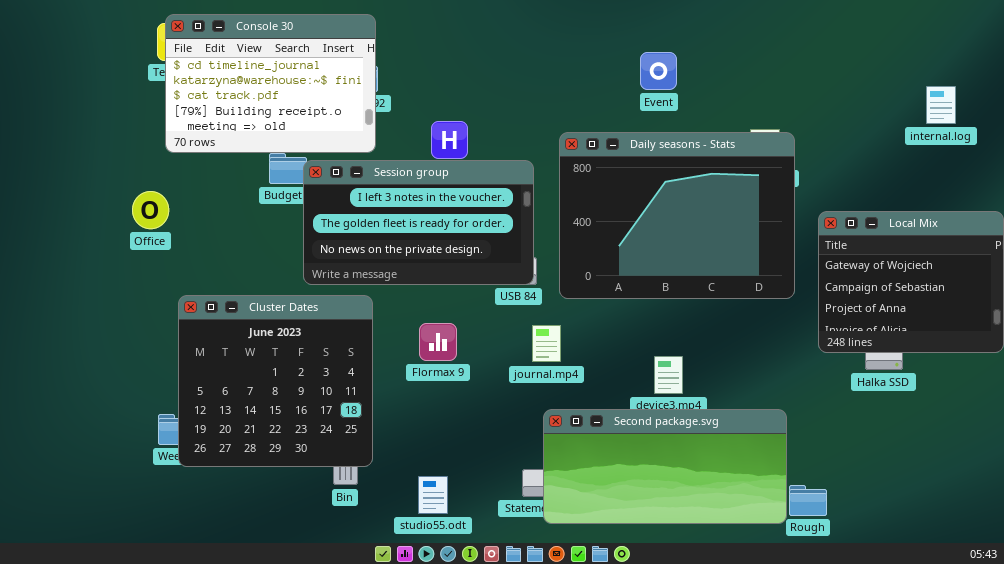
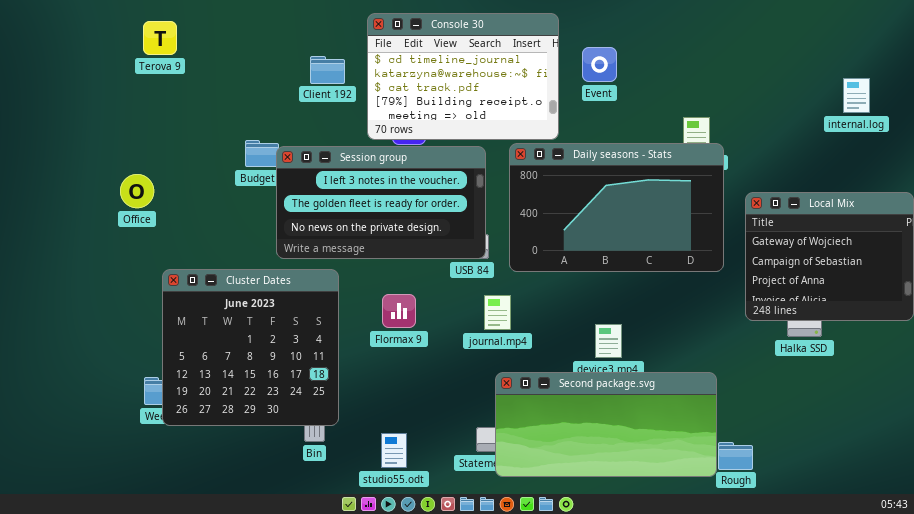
Console 30: [165,14,376,153] -> [367,13,559,140], moved
Daily seasons - Stats: [559,132,795,299] -> [509,143,724,272], resized

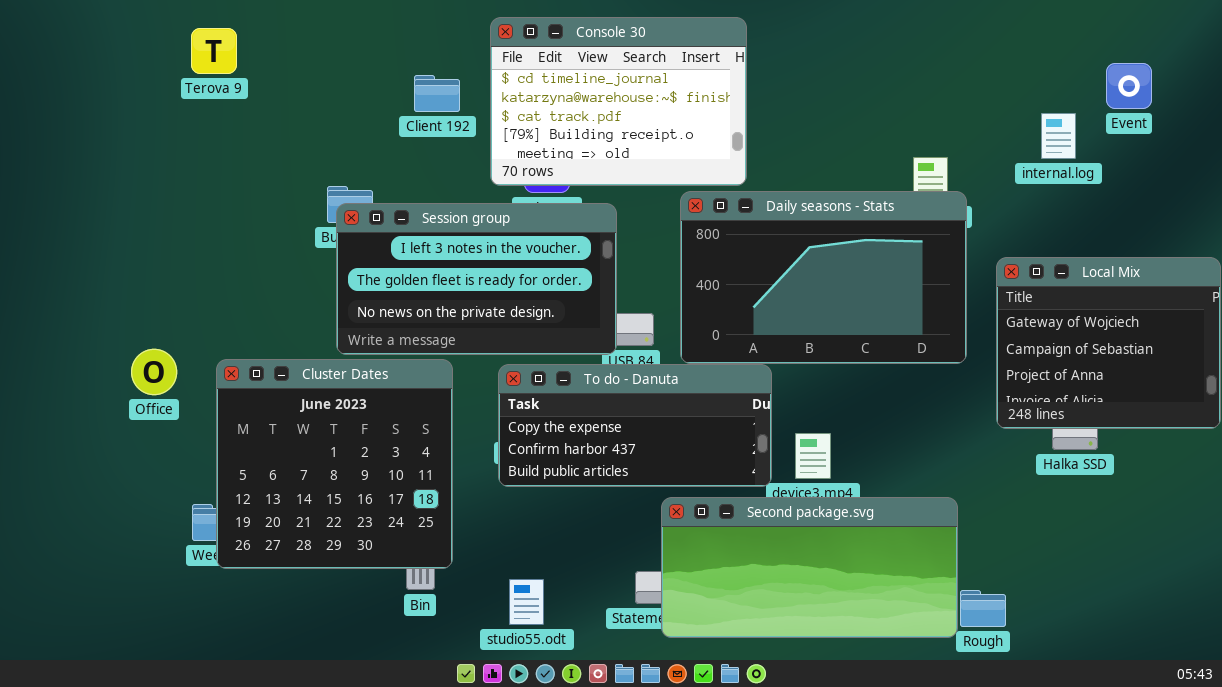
Event: [582,47,617,82] -> [1106,63,1152,109], moved
internal.log: [843,78,870,113] -> [1041,113,1076,159], moved
Session group: [276,146,486,259] -> [336,203,617,355], moved
Office: [120,174,154,208] -> [131,349,177,395], moved
To do - Danuta: none -> [498,364,772,487], opened

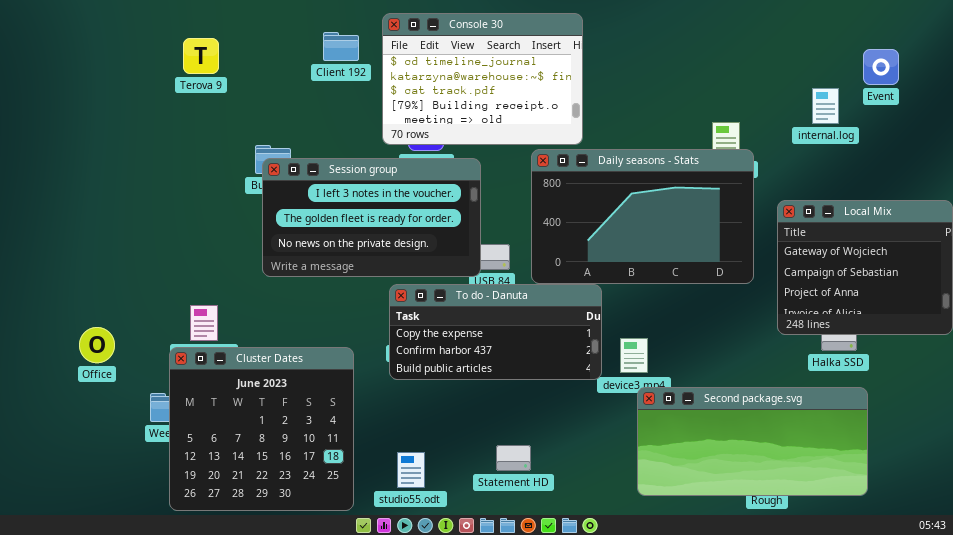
Terova 9: [191,28,237,74] -> [183,38,219,74], moved
Client 192: [414,75,460,112] -> [323,32,359,61], moved
Office: [131,349,177,395] -> [79,327,115,363], moved
Cluster Dates: [216,359,453,569] -> [169,347,354,511], moved
Second package.svg: [661,497,958,638] -> [637,387,868,496], moved

